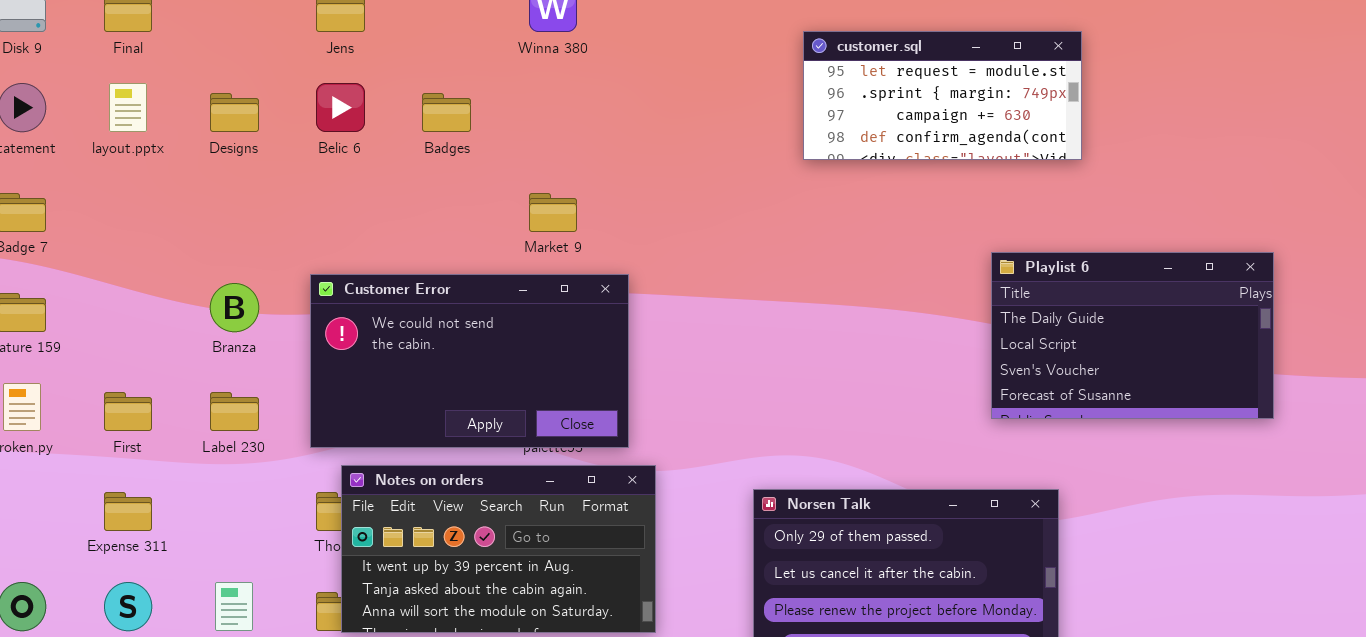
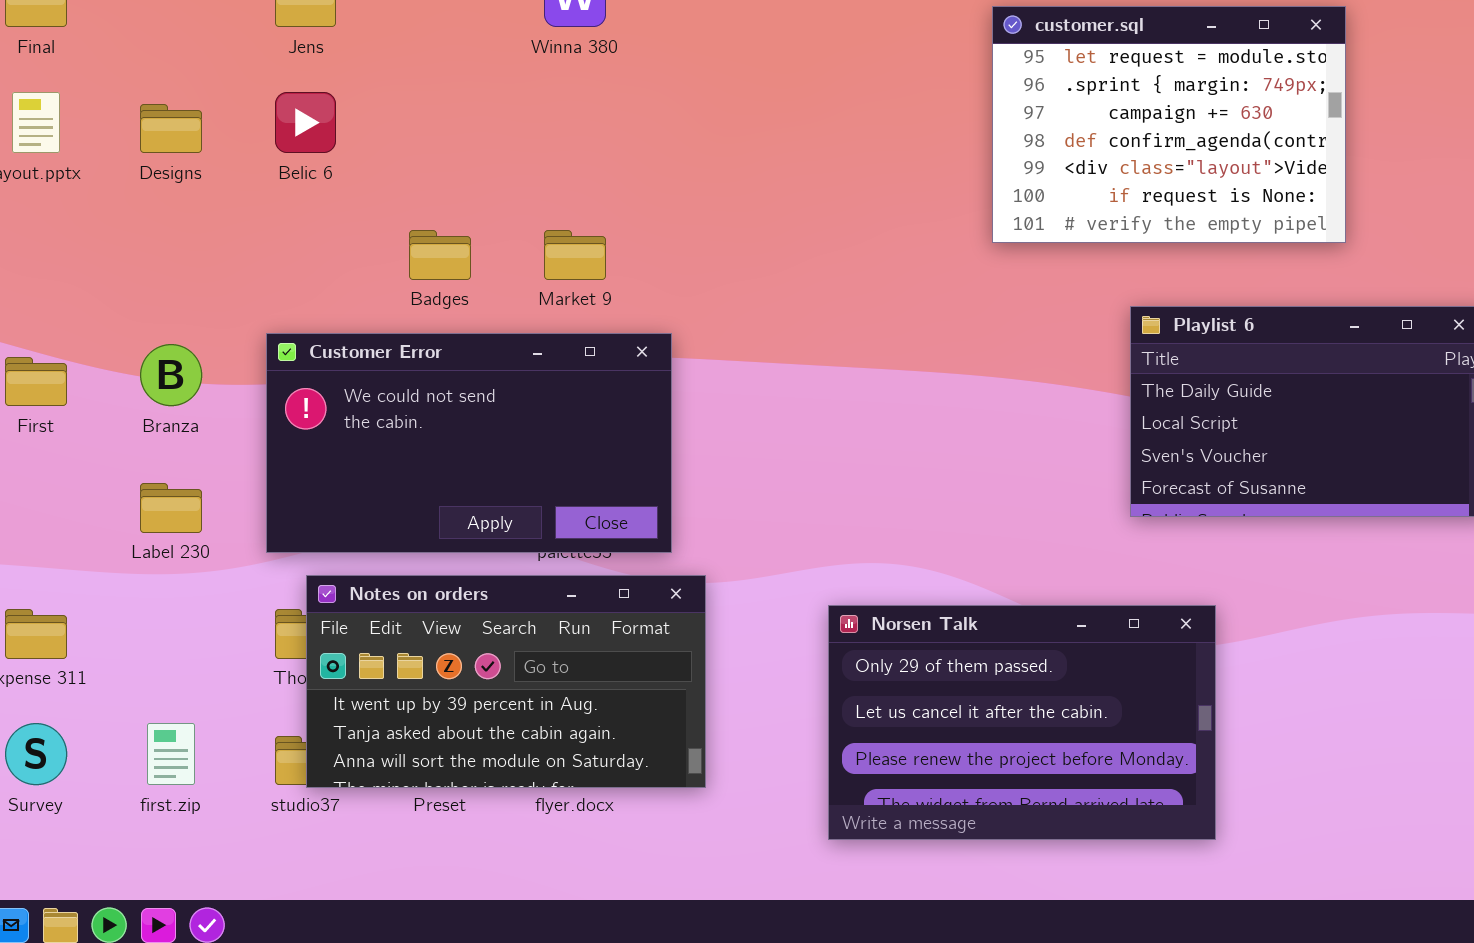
customer.sql: [803,31,1082,160] -> [992,6,1346,243], moved, resized
Badges: [422,93,471,132] -> [409,230,471,280], moved
First: [104,392,152,431] -> [5,357,67,406], moved

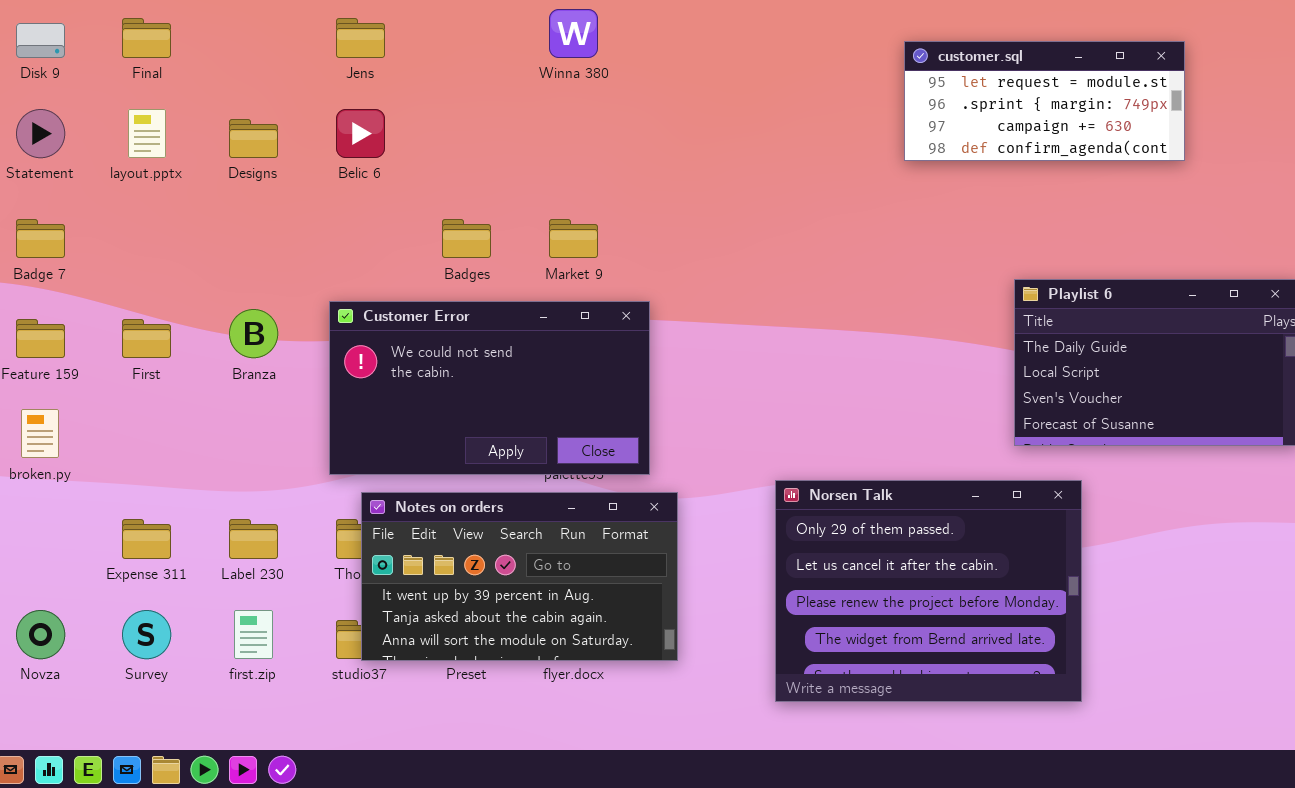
customer.sql: [992,6,1346,243] -> [904,41,1185,161], resized
Label 230: [140,483,202,533] -> [229,519,278,559], moved
Norsen Talk: [828,605,1216,840] -> [775,480,1082,702], resized

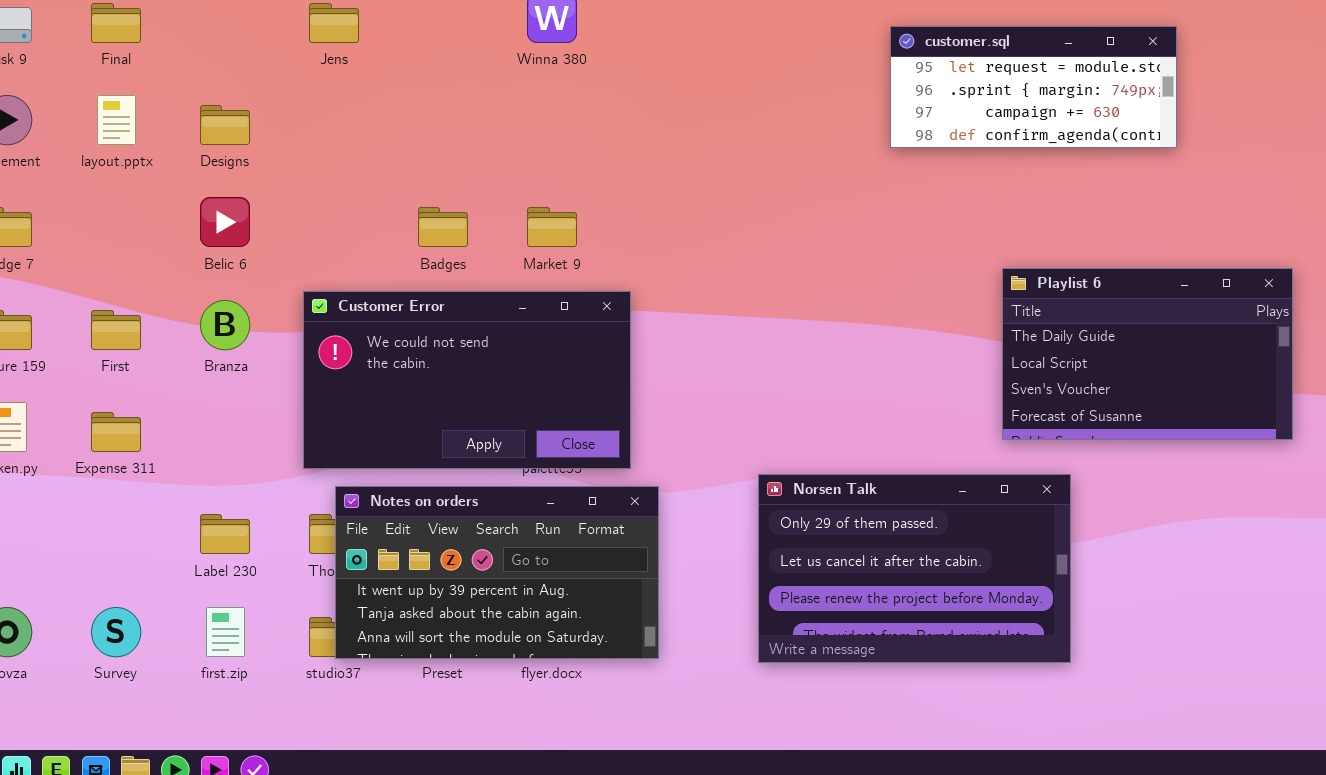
Belic 6: [336,109,385,158] -> [200,197,250,247], moved
Norsen Talk: [775,480,1082,702] -> [758,474,1071,663], resized
Expense 311: [122,519,171,559] -> [91,412,141,452], moved

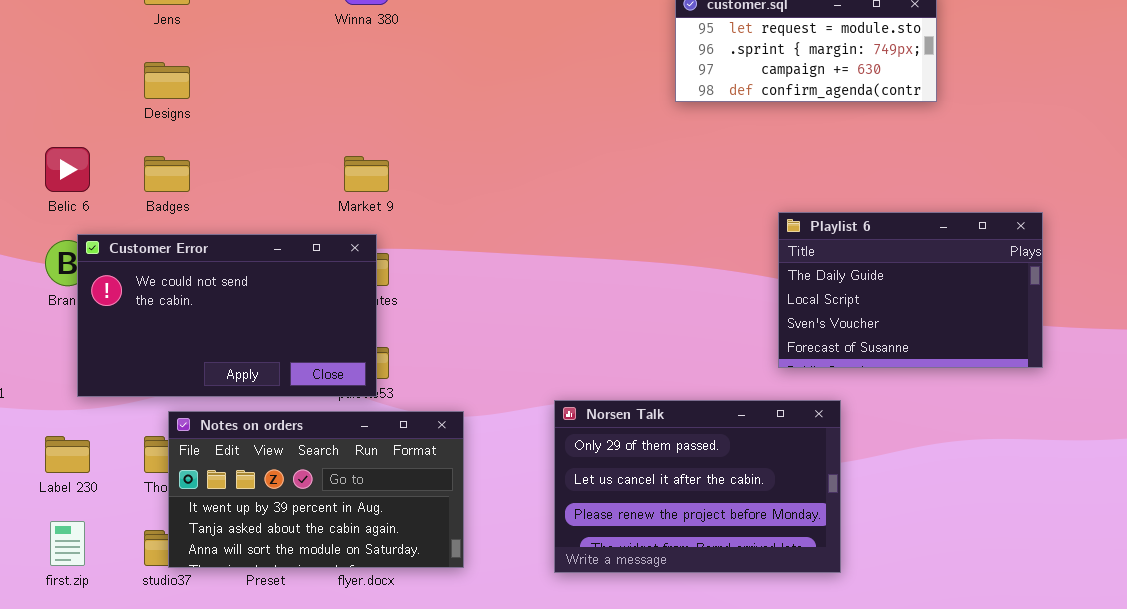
Designs: [200,105,250,145] -> [144,62,190,99], moved
Badges: [418,207,468,247] -> [144,156,190,192], moved
Customer Error: [303,291,631,469] -> [77,234,377,397], moved

